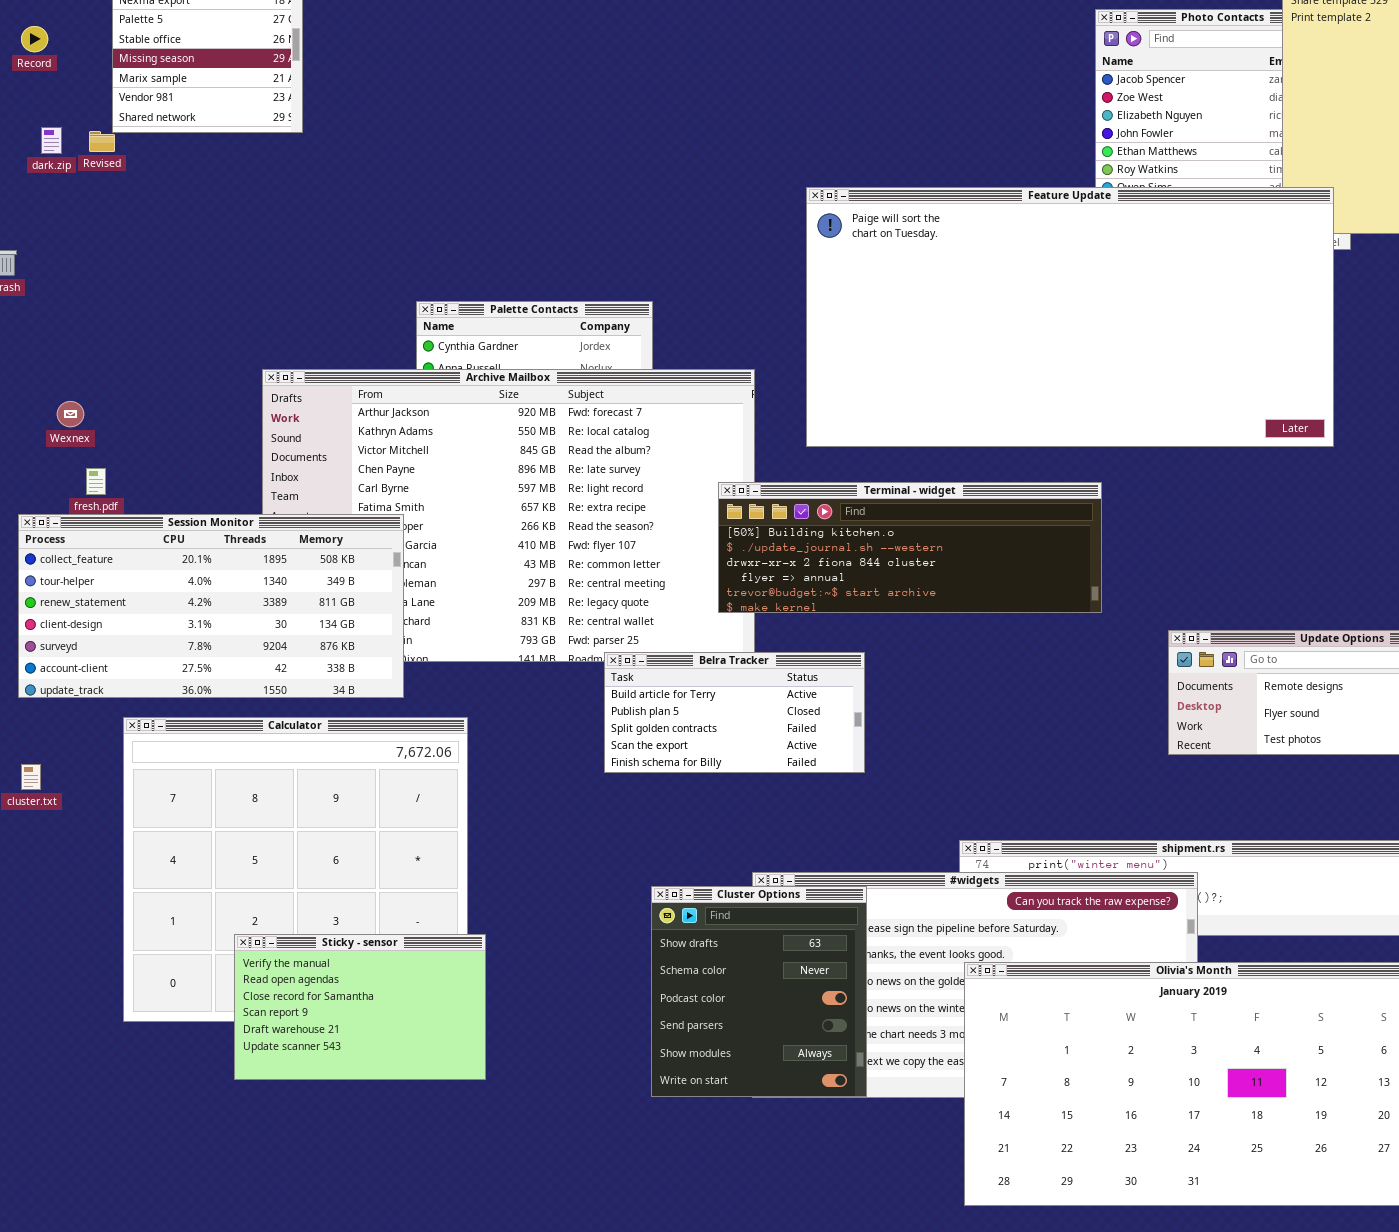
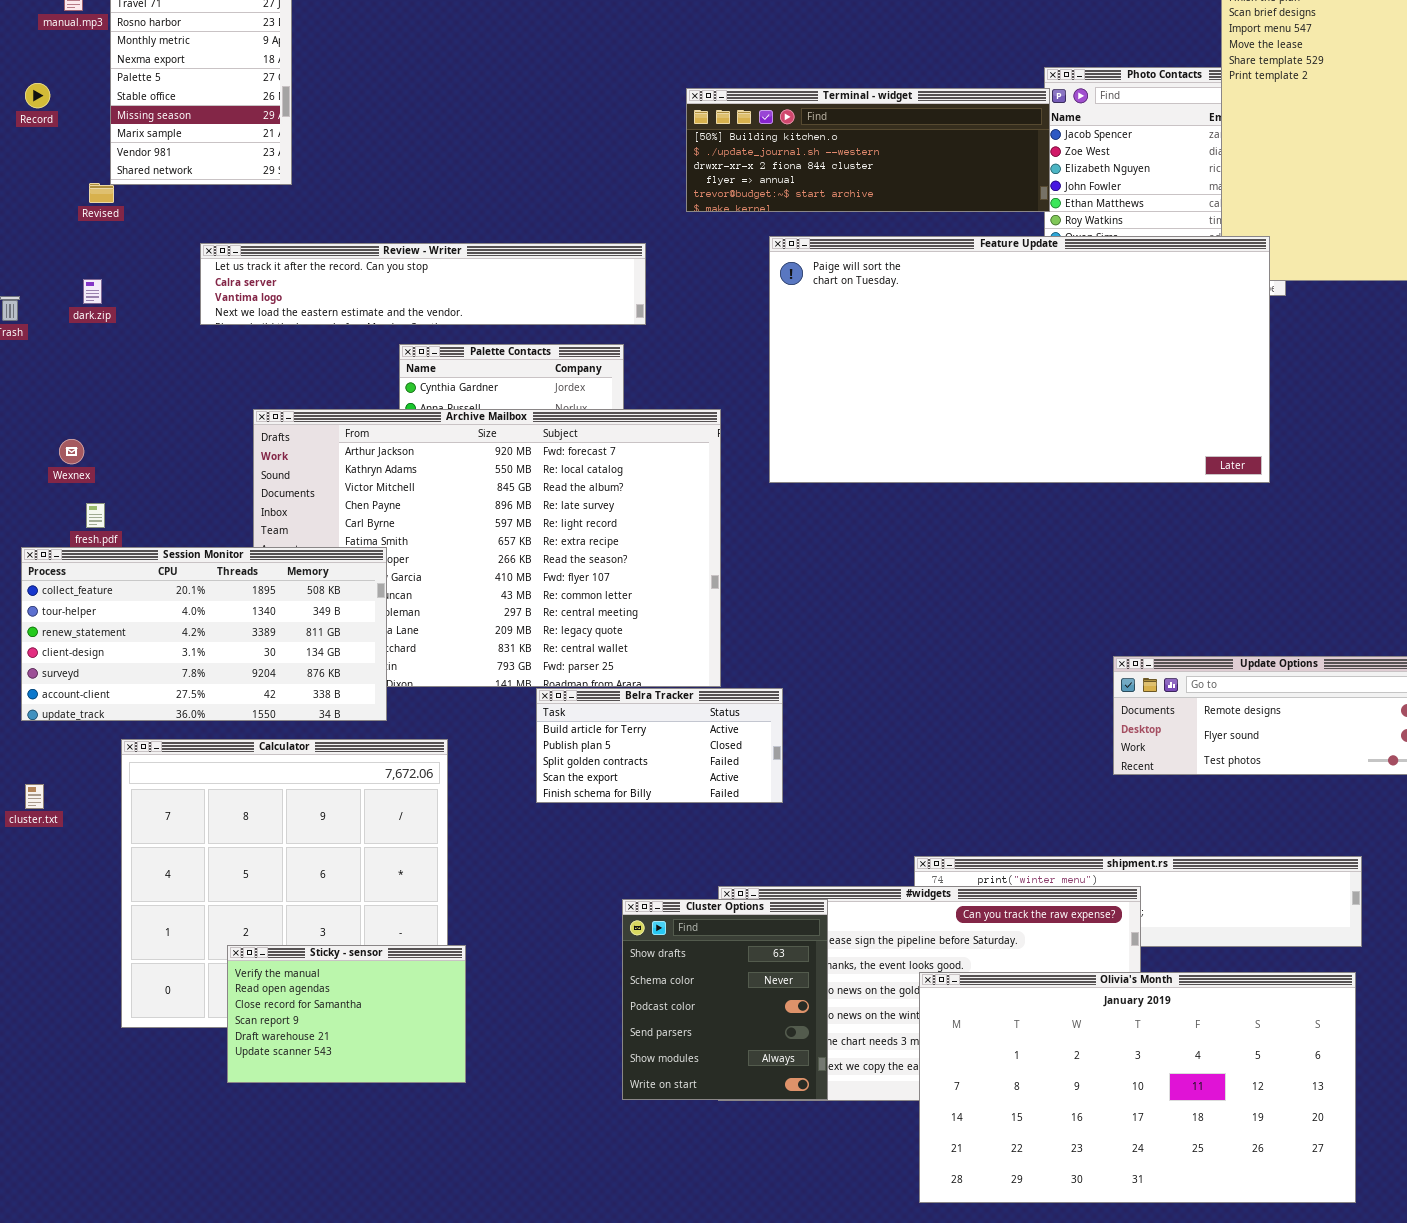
dark.zip: [41,127,62,154] -> [83,279,102,304], moved
Review - Writer: none -> [200,243,646,325], opened
Terminal - widget: [718,482,1102,613] -> [686,88,1050,212], moved
Belra Tracker: [604,652,865,773] -> [536,688,783,803], moved

